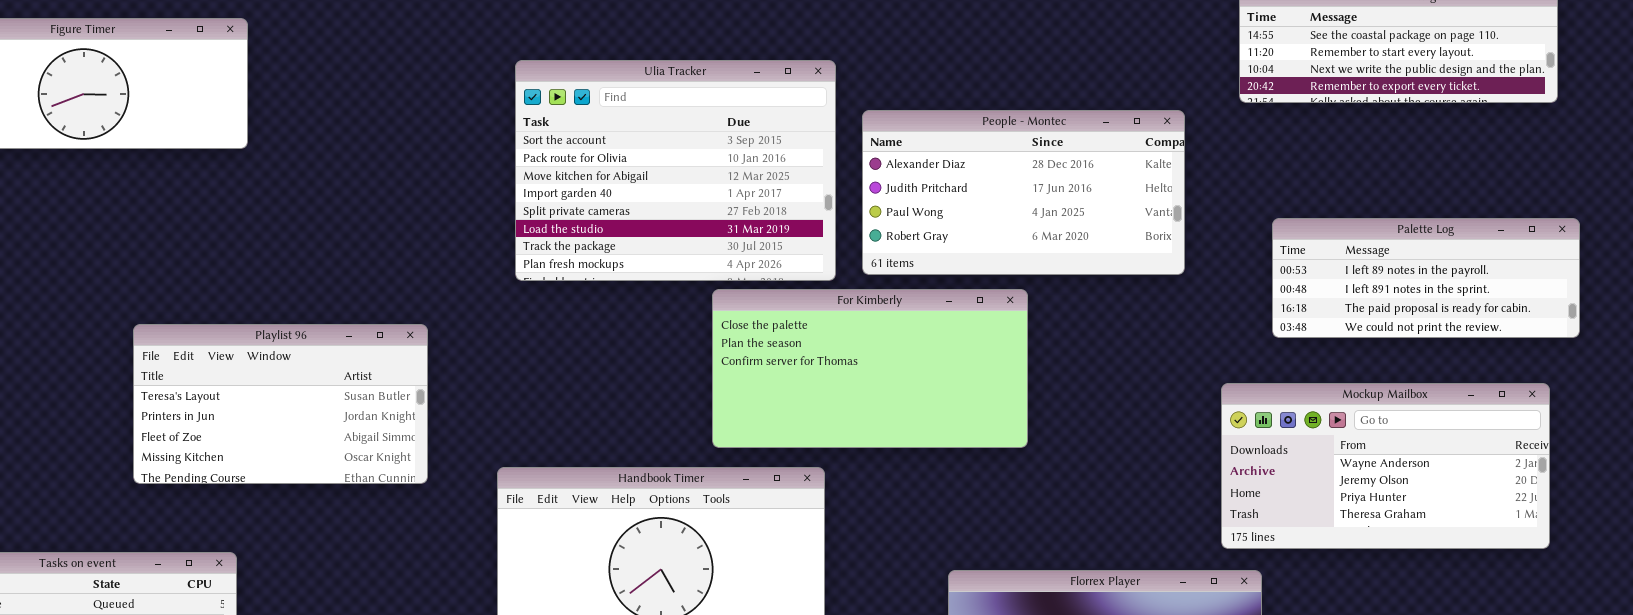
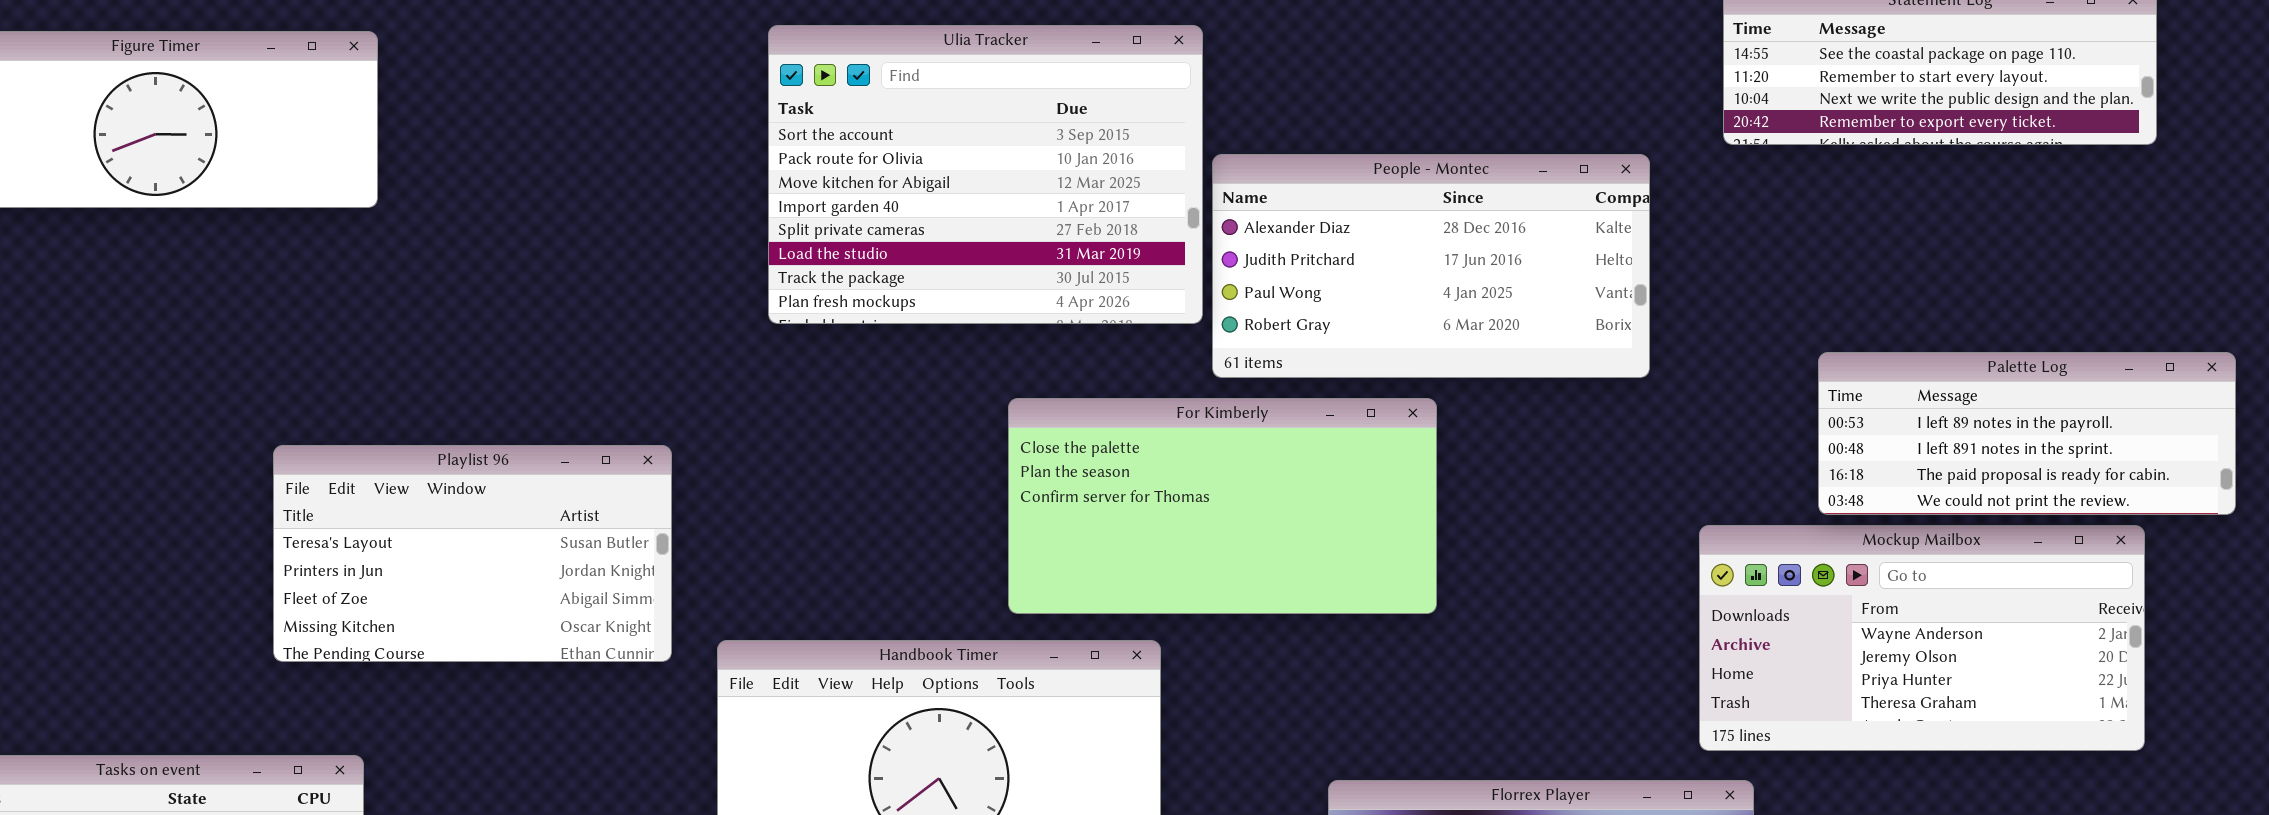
Ulia Tracker: [515,60,836,281] -> [768,25,1203,324], moved
Palette Log: [1272,218,1580,338] -> [1818,352,2236,515], moved
Playlist 96: [133,324,428,484] -> [273,445,672,662], moved

